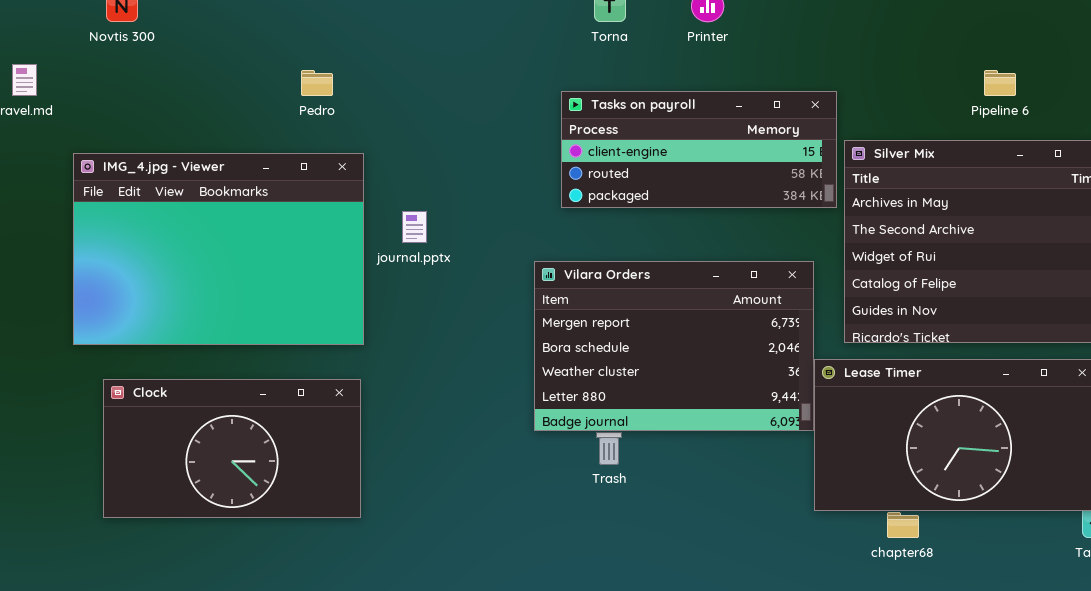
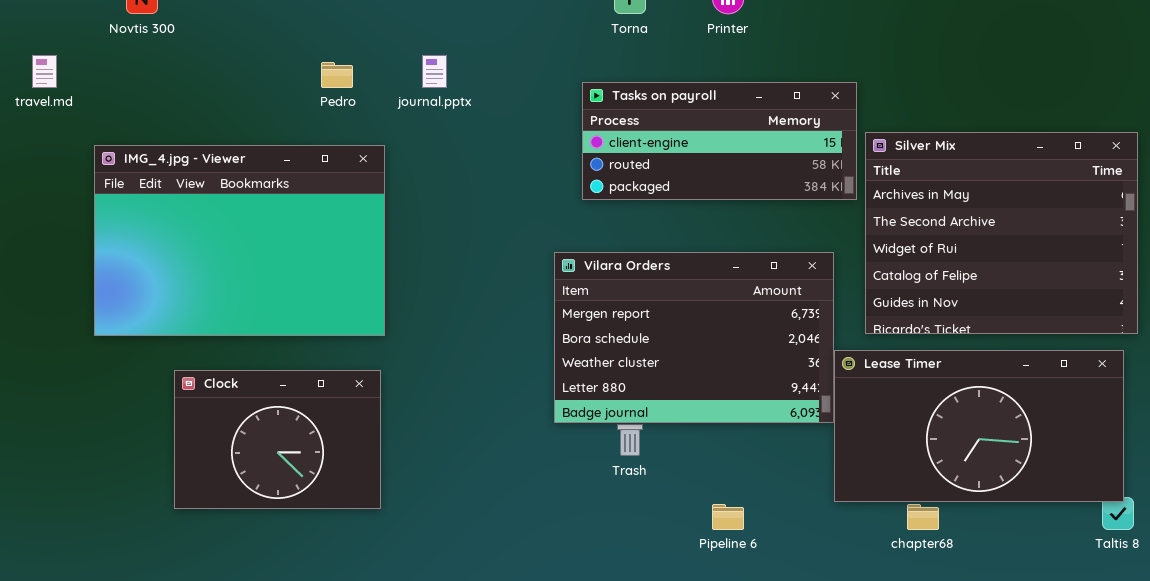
Pipeline 6: [984,70,1016,96] -> [712,504,744,530], moved
journal.pptx: [402,211,427,243] -> [422,55,447,88], moved
Clock: [103,379,361,518] -> [174,370,381,509], resized

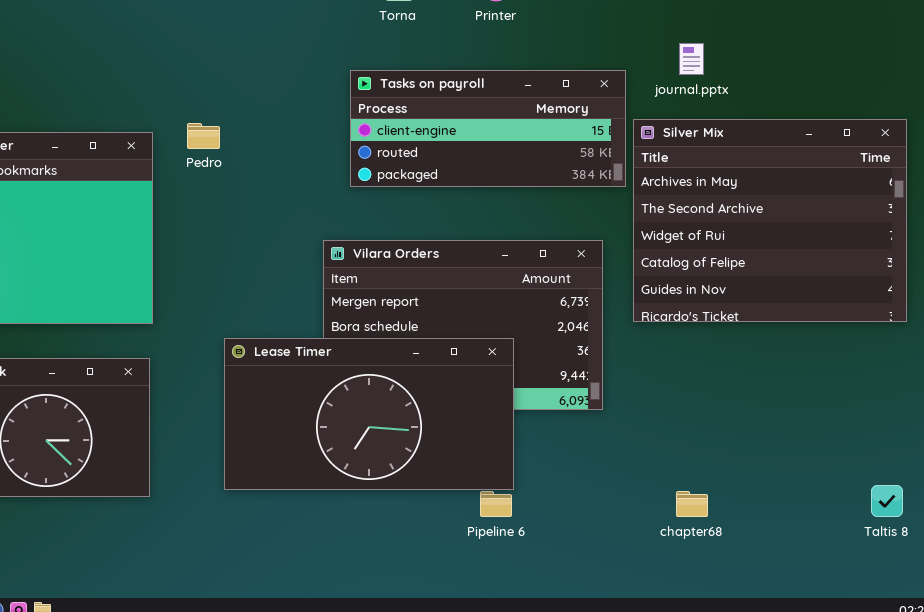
journal.pptx: [422,55,447,88] -> [679,43,704,75], moved
Pedro: [321,62,353,88] -> [187,123,220,149], moved
Lease Timer: [834,350,1124,502] -> [224,338,514,490], moved

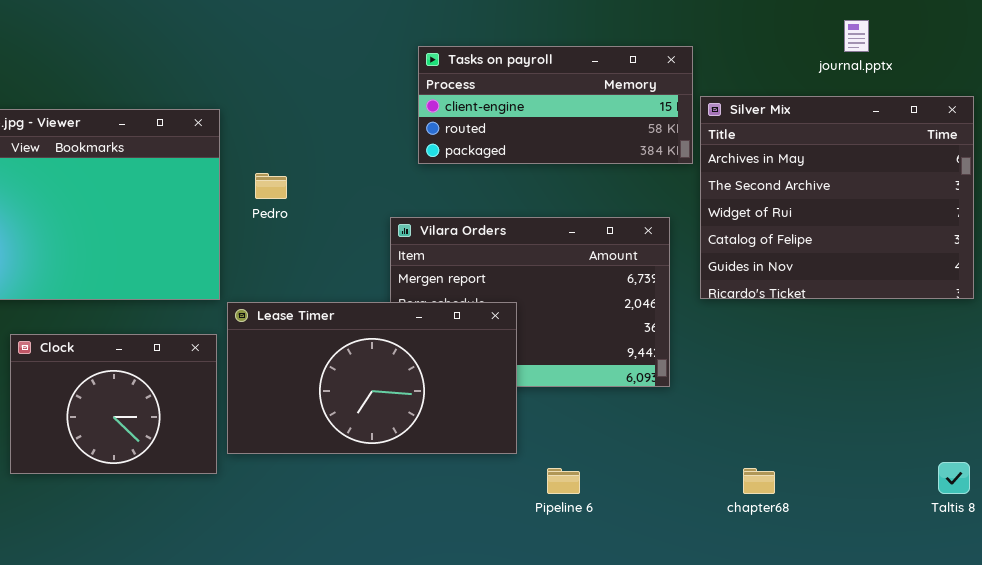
journal.pptx: [679,43,704,75] -> [844,20,869,52], moved
Pedro: [187,123,220,149] -> [255,173,287,199], moved
Lease Timer: [224,338,514,490] -> [227,302,517,454], moved

